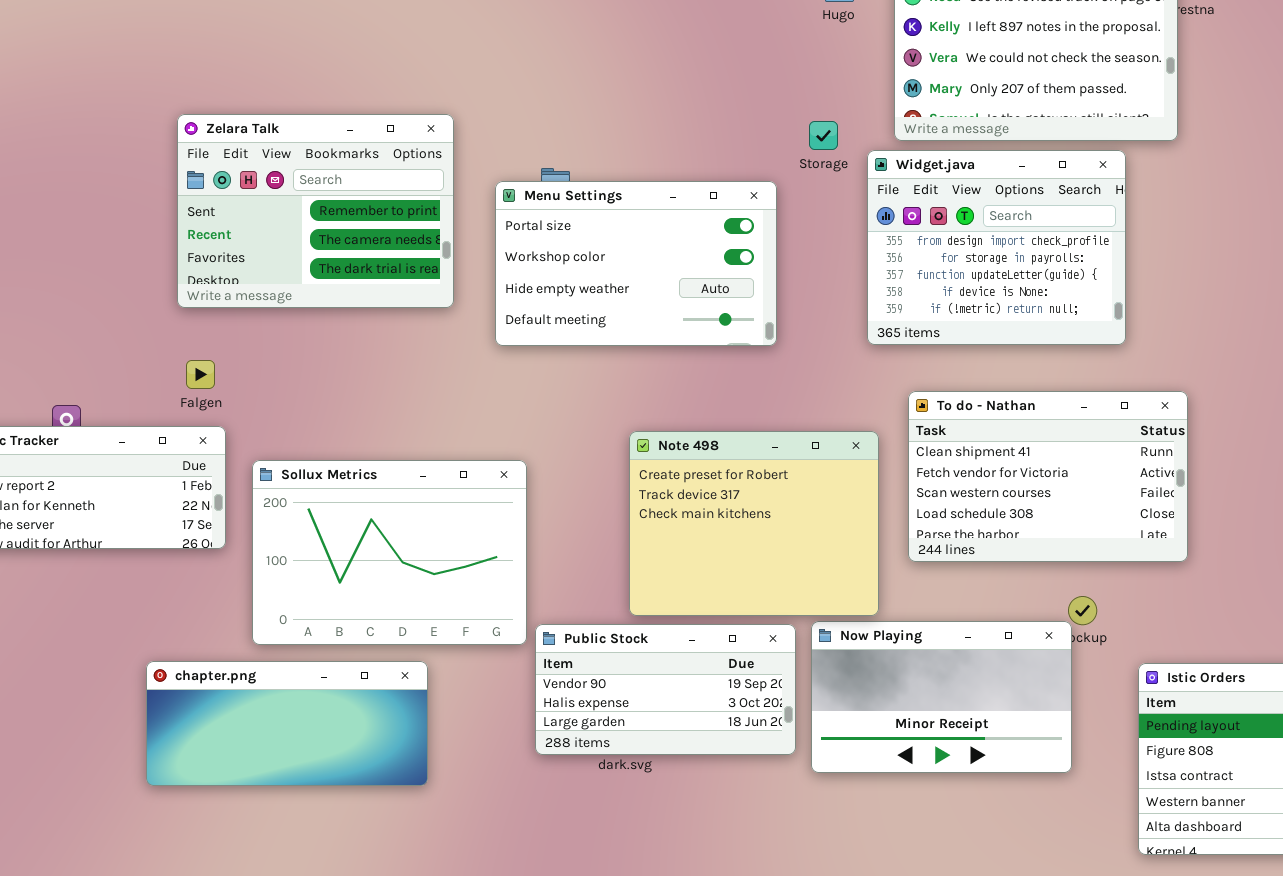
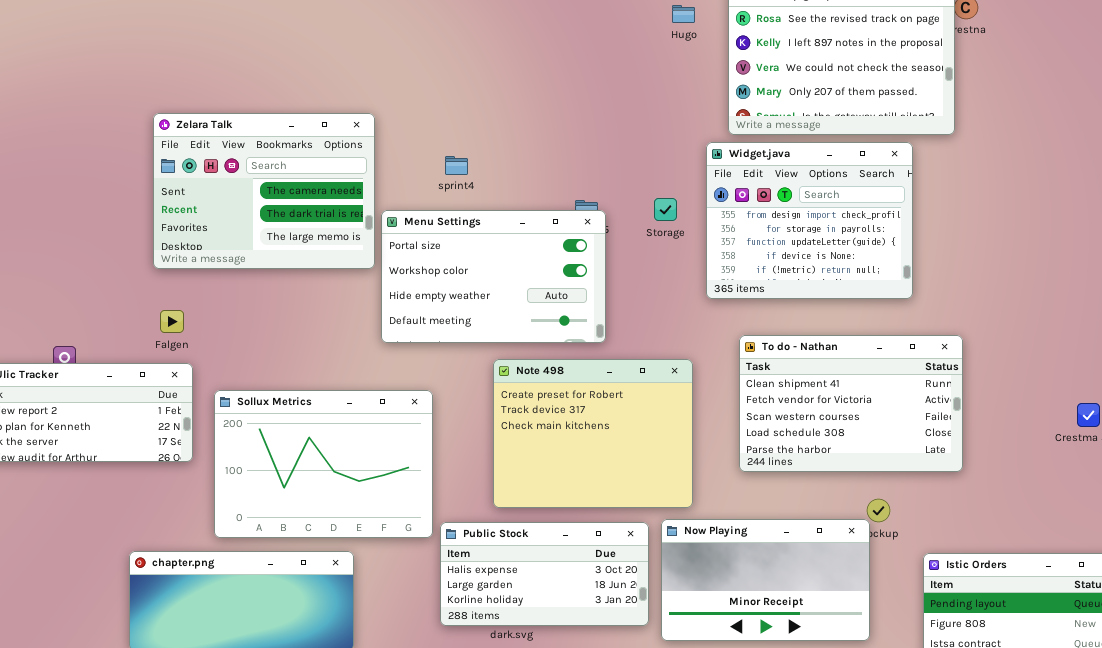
Zelara Talk: [177,114,454,308] -> [153,113,375,269], scrolled down 1 row
Storage: [809,121,838,150] -> [654,198,677,221], moved
Menu Settings: [495,181,777,346] -> [381,210,606,343], moved
Note 498: [629,431,879,616] -> [493,359,693,508], moved
Public Stock: [535,624,796,755] -> [440,522,649,626], scrolled down 1 row

